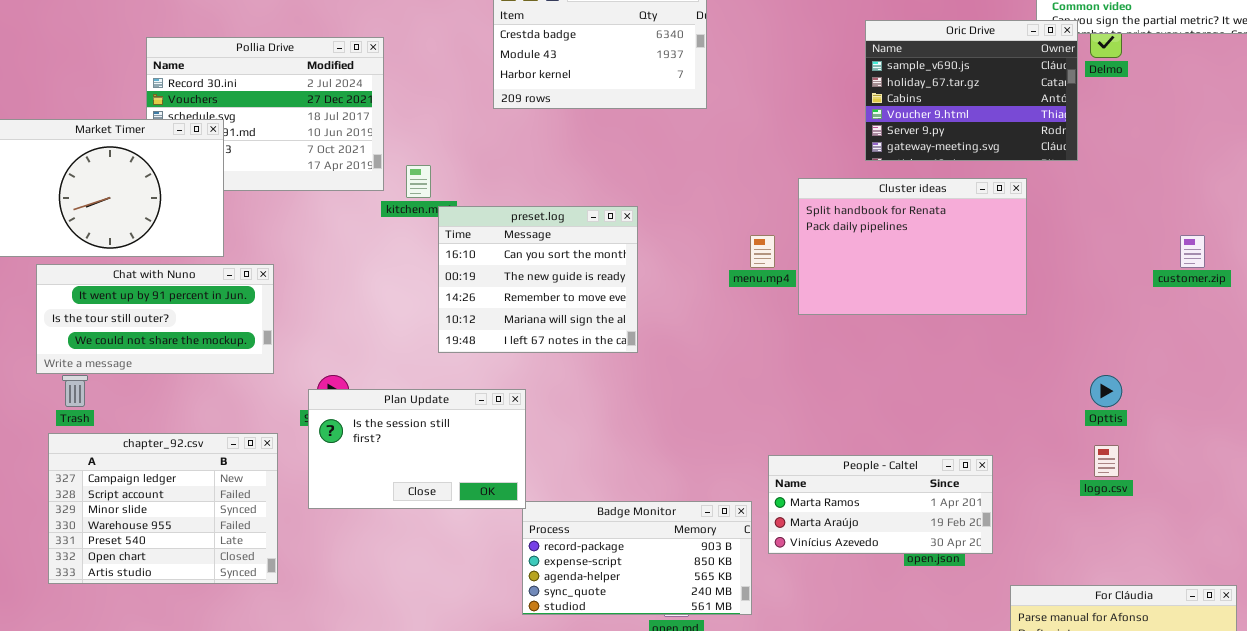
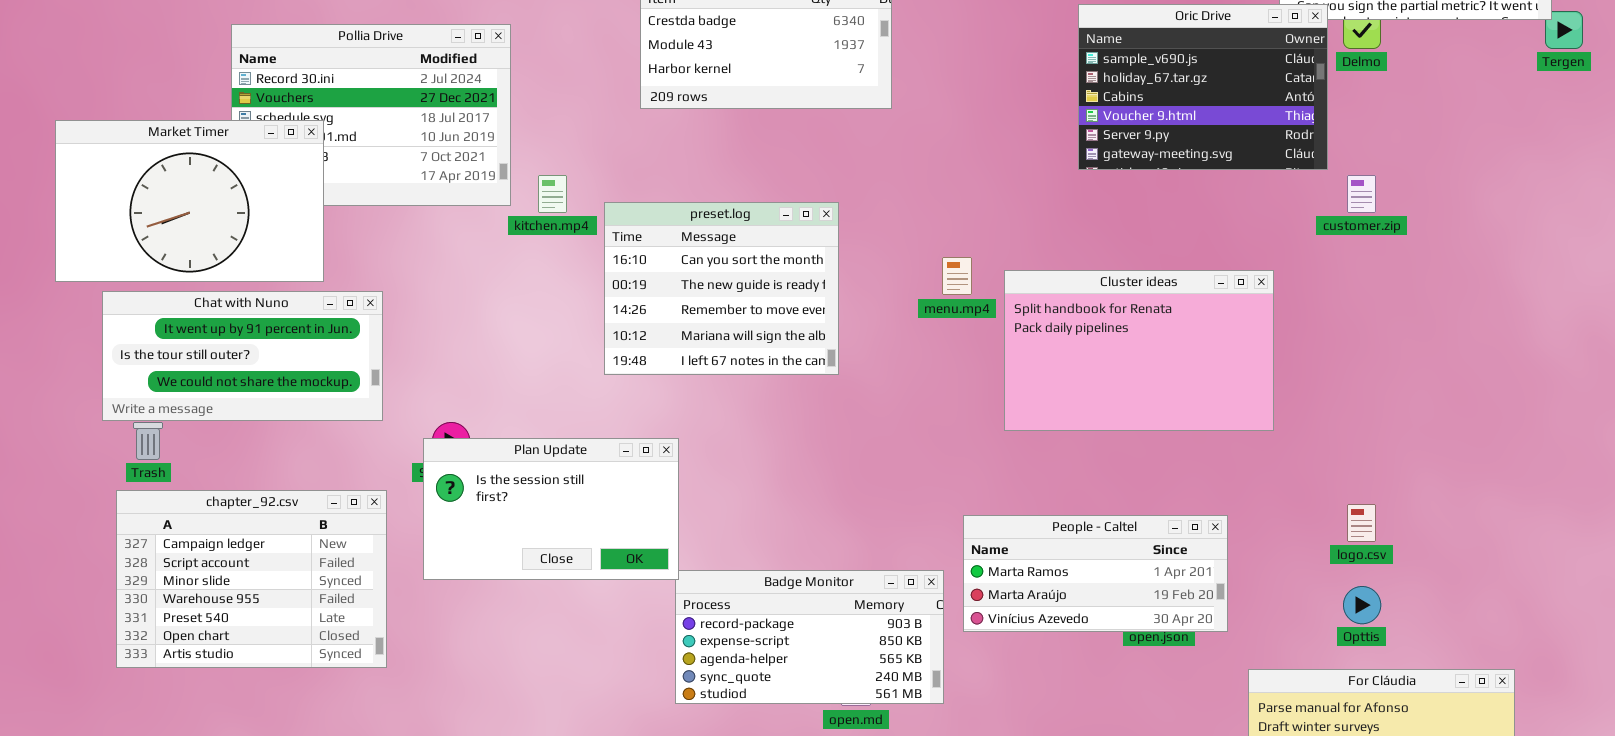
Cluster ideas: [798,178,1027,315] -> [1004,270,1274,431], moved
preset.log: [438,206,638,353] -> [604,202,839,375], moved
customer.zip: [1180,235,1205,268] -> [1347,175,1376,213], moved
Opttis: [1090,375,1122,407] -> [1343,586,1381,624], moved

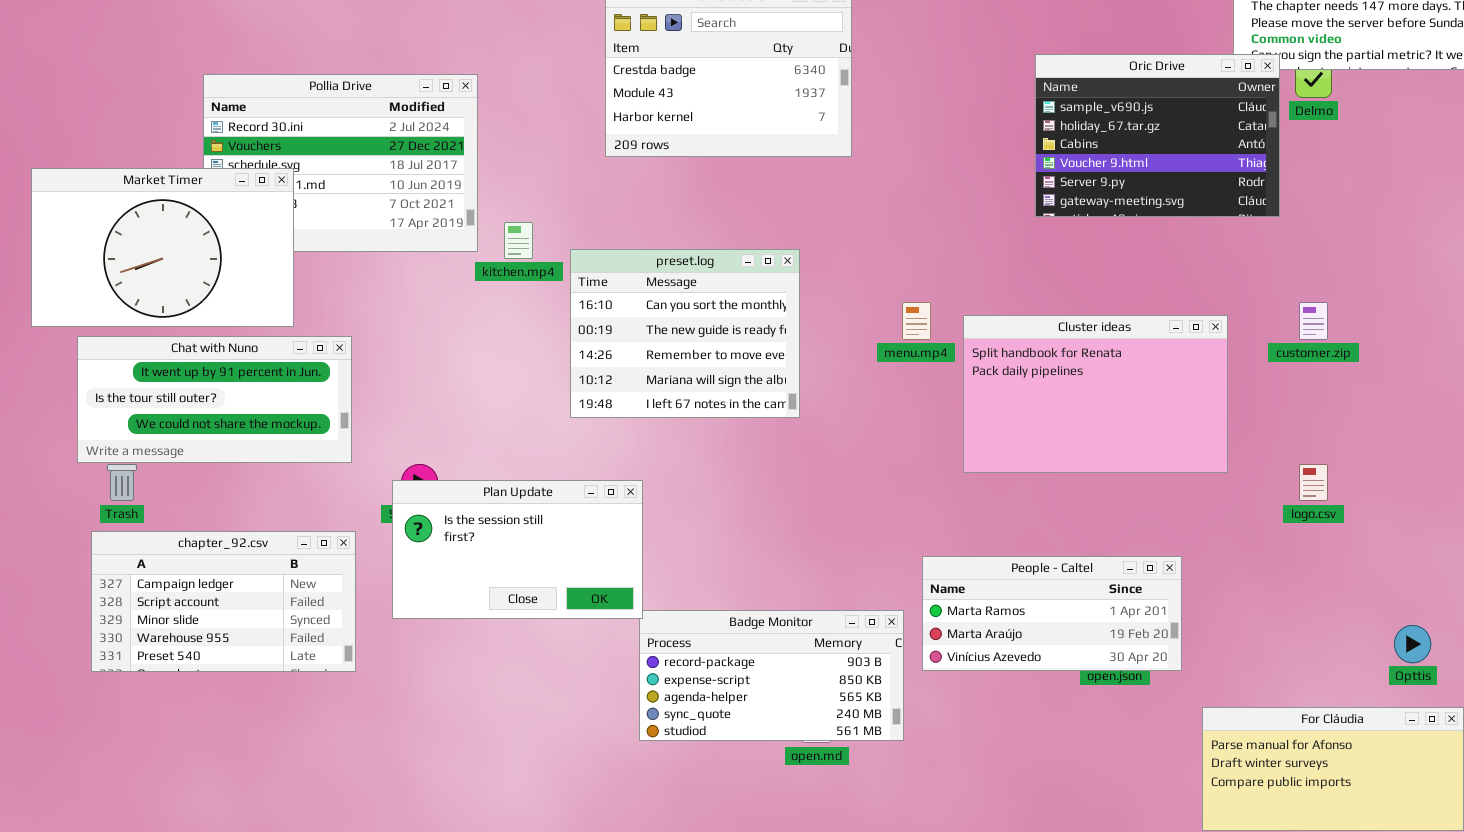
customer.zip: [1347,175,1376,213] -> [1299,302,1328,340], moved
chapter_92.csv: [116,490,387,668] -> [91,531,356,672], resized
logo.csv: [1347,504,1376,542] -> [1299,464,1328,501], moved
Opttis: [1343,586,1381,624] -> [1394,625,1431,663], moved

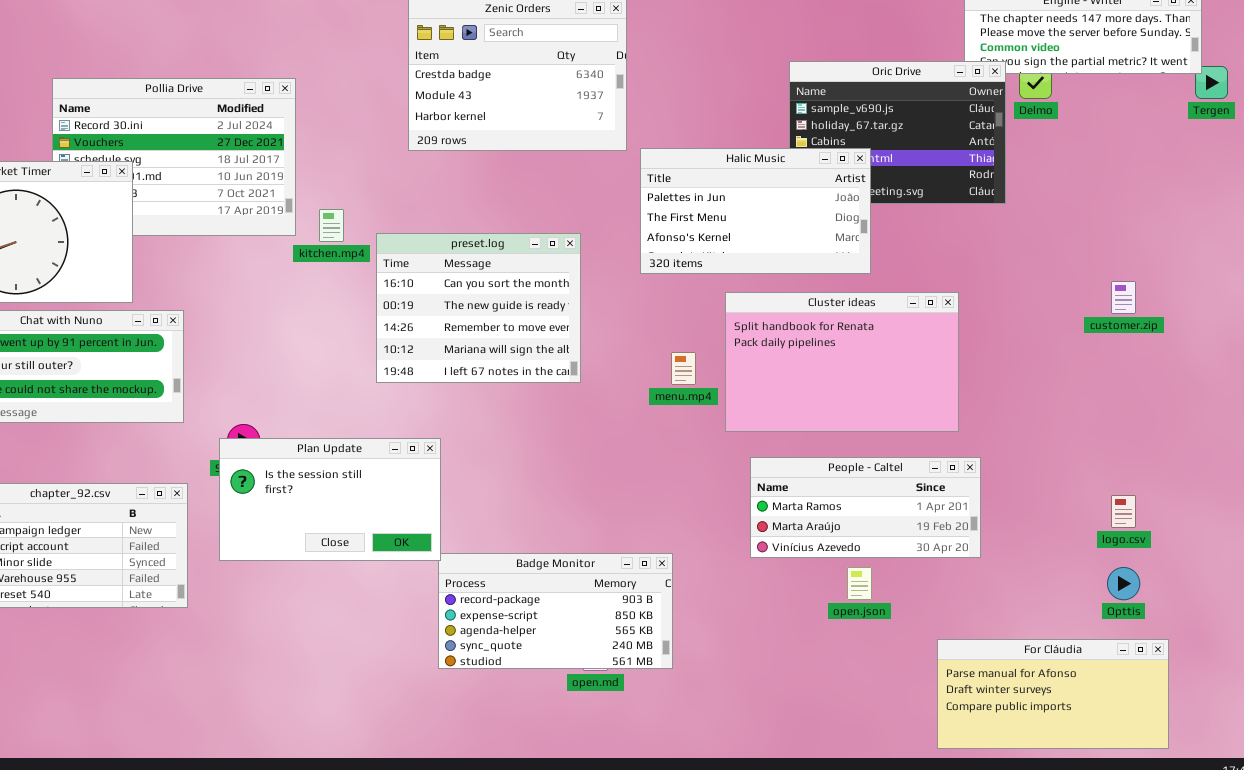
Halic Music: none -> [640,148,871,274], opened
menu.mp4: [902,302,931,340] -> [671,352,696,385], moved
customer.zip: [1299,302,1328,340] -> [1111,281,1136,314], moved
logo.csv: [1299,464,1328,501] -> [1111,495,1136,528], moved
People - Caltel: [922,556,1182,671] -> [750,457,981,558], moved

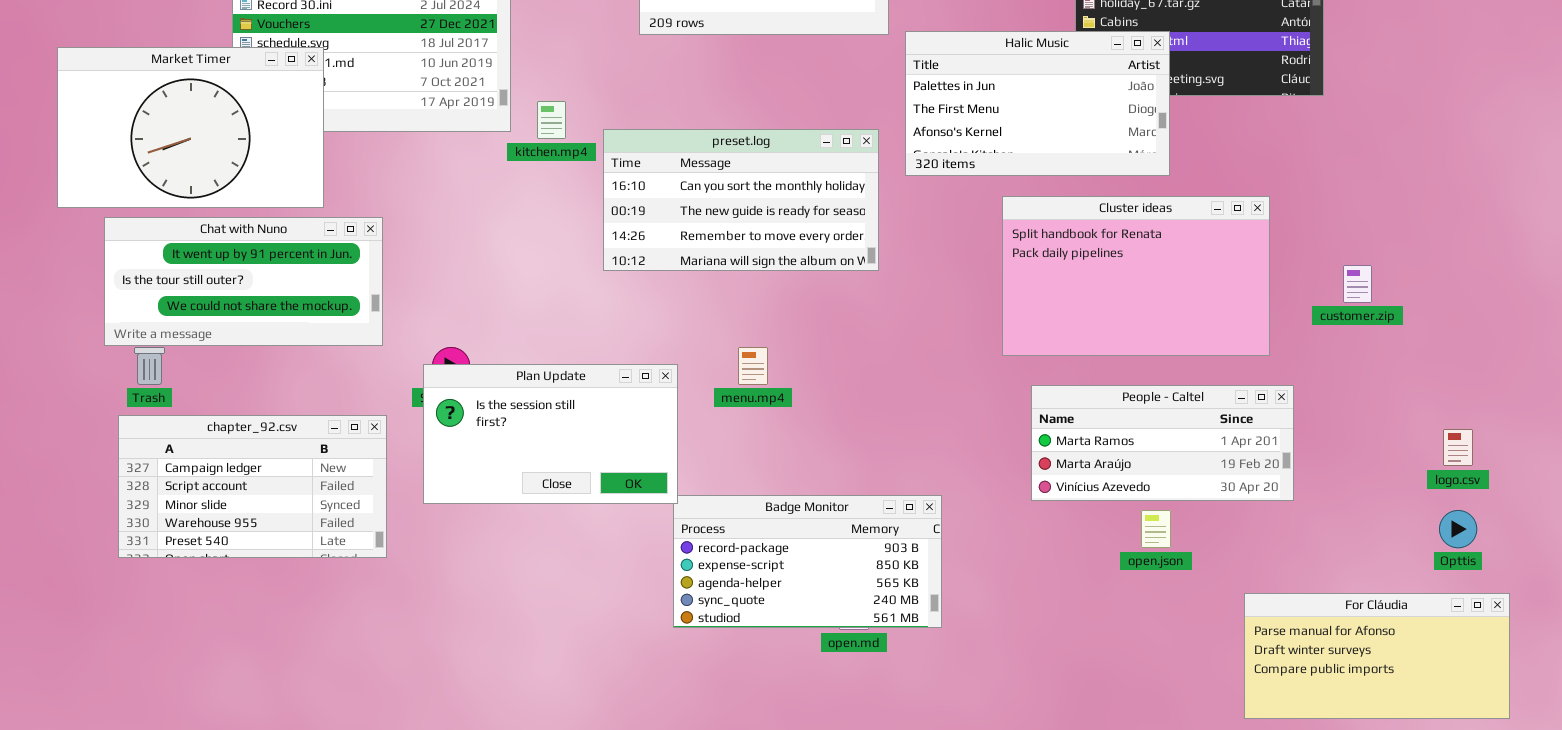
preset.log: [376,233,581,383] -> [603,129,879,271], resized
customer.zip: [1111,281,1136,314] -> [1343,265,1372,303], moved
menu.mp4: [671,352,696,385] -> [738,347,768,385], moved

